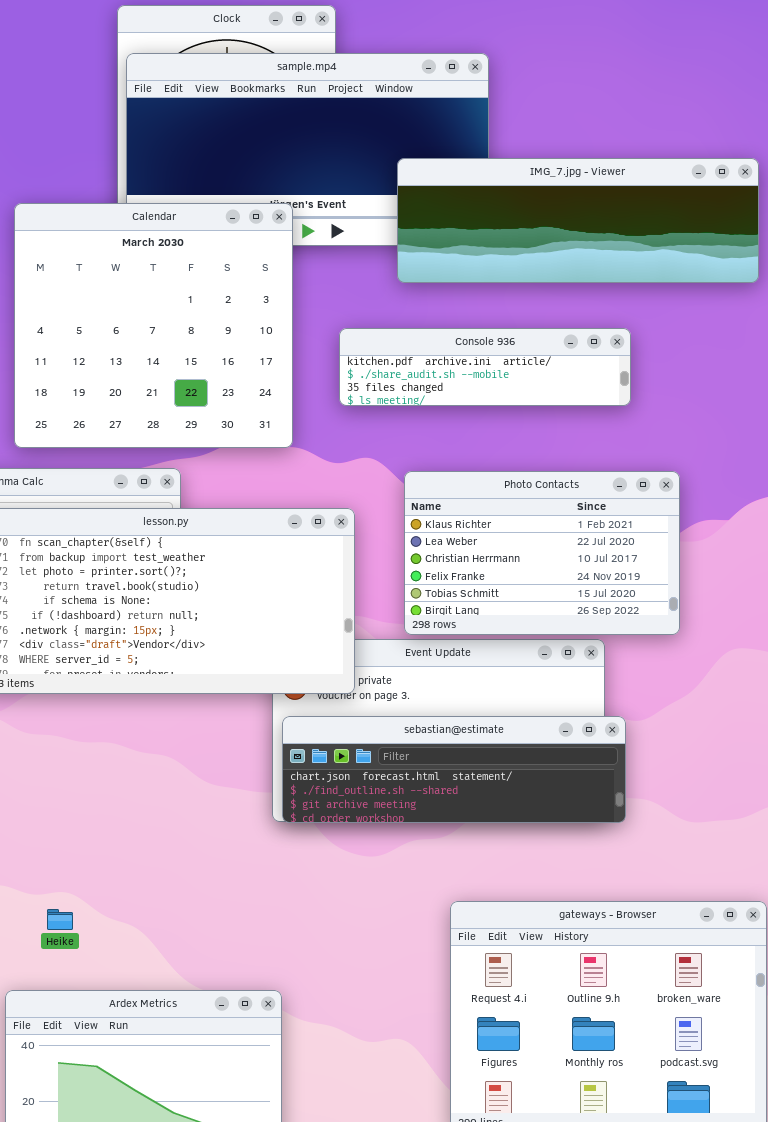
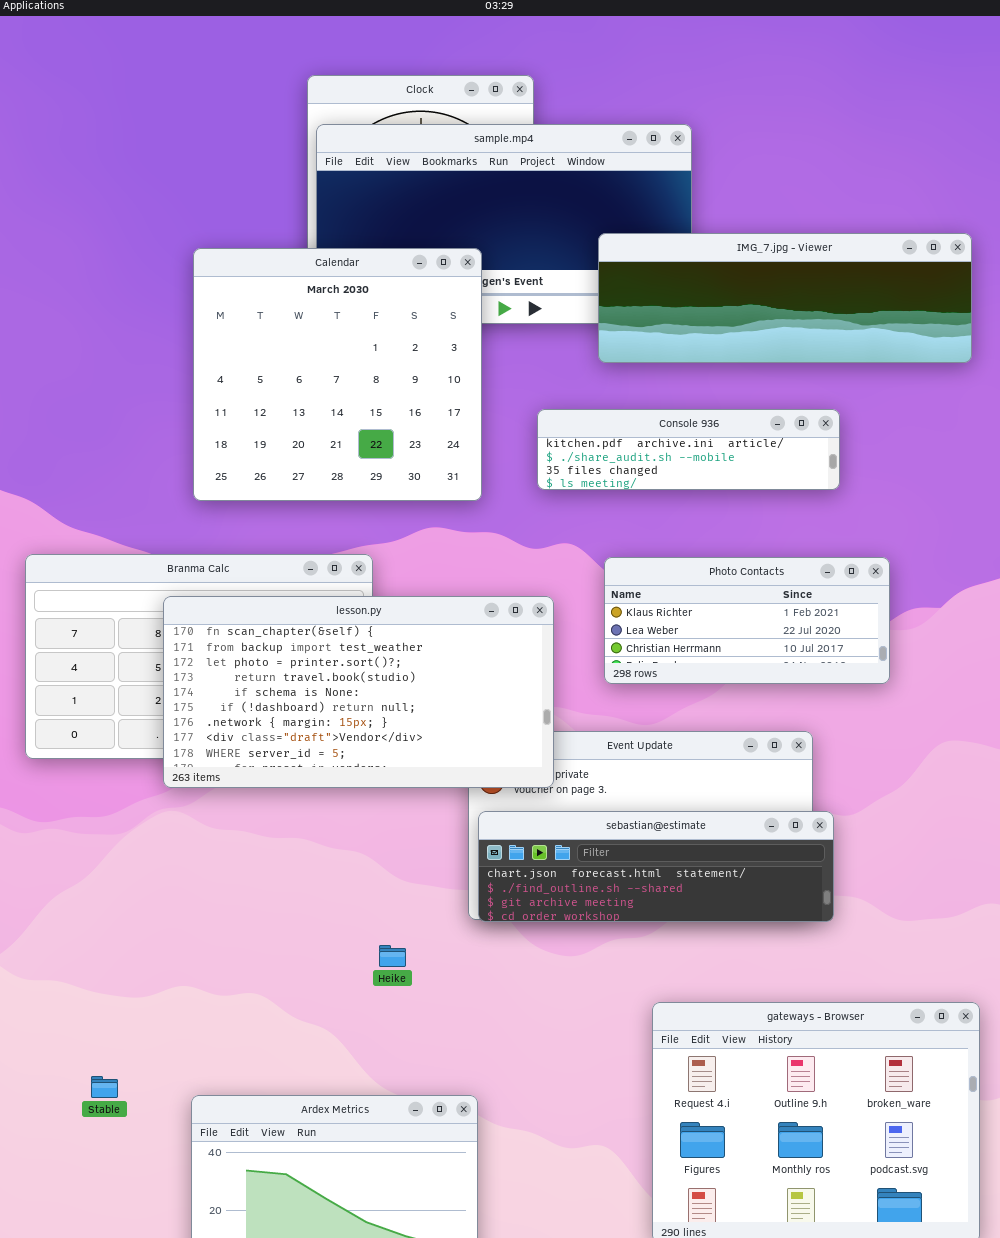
Calendar: [14,203,293,448] -> [193,248,482,501], moved
Photo Contacts: [404,471,680,635] -> [604,557,890,684], resized
Heike: [47,909,73,930] -> [379,945,406,967], moved

